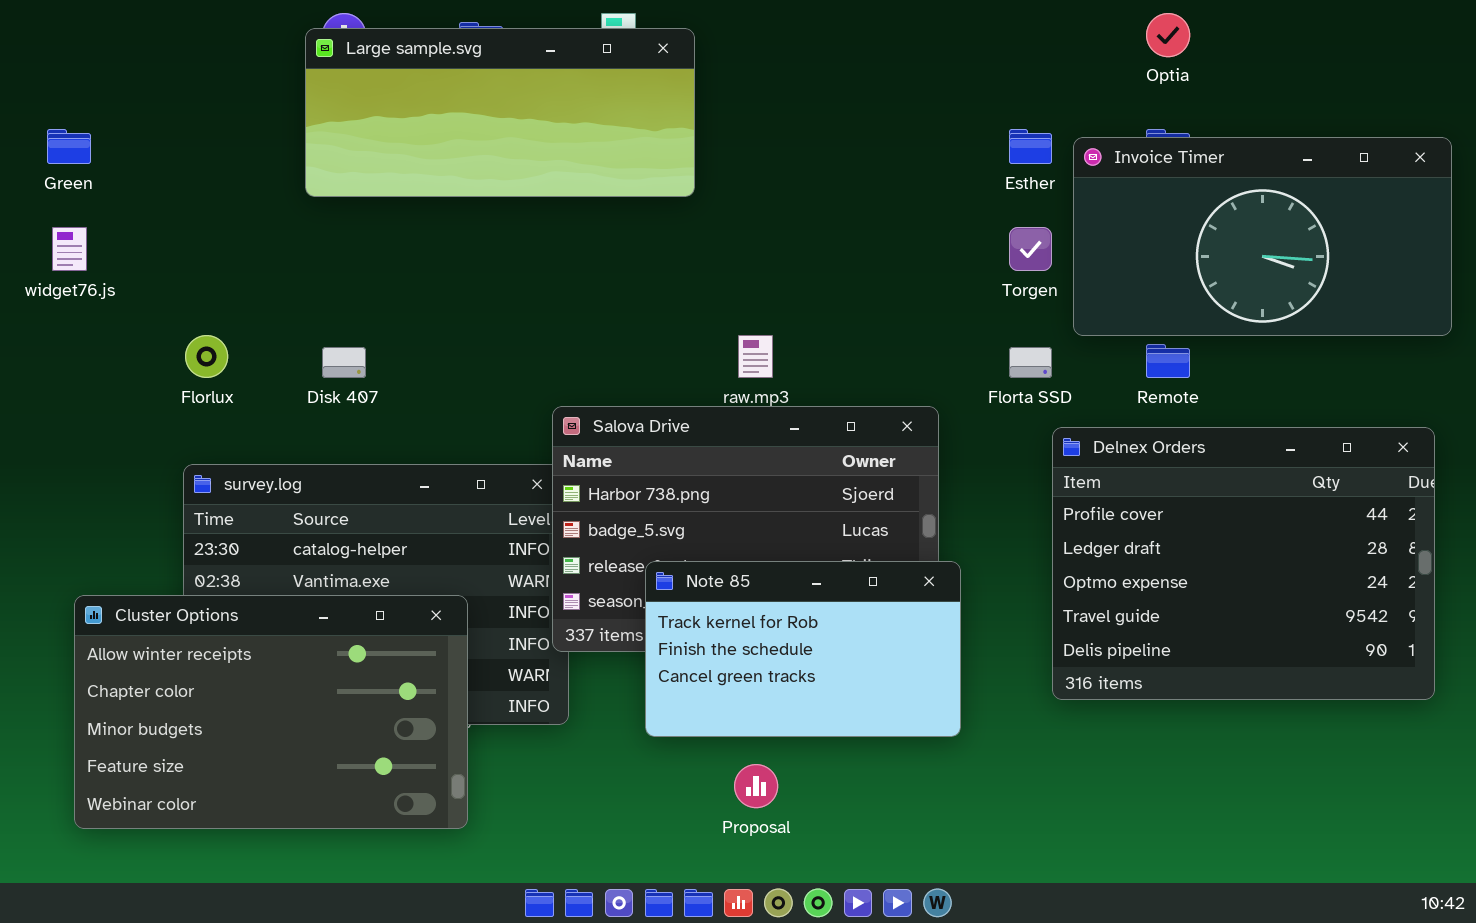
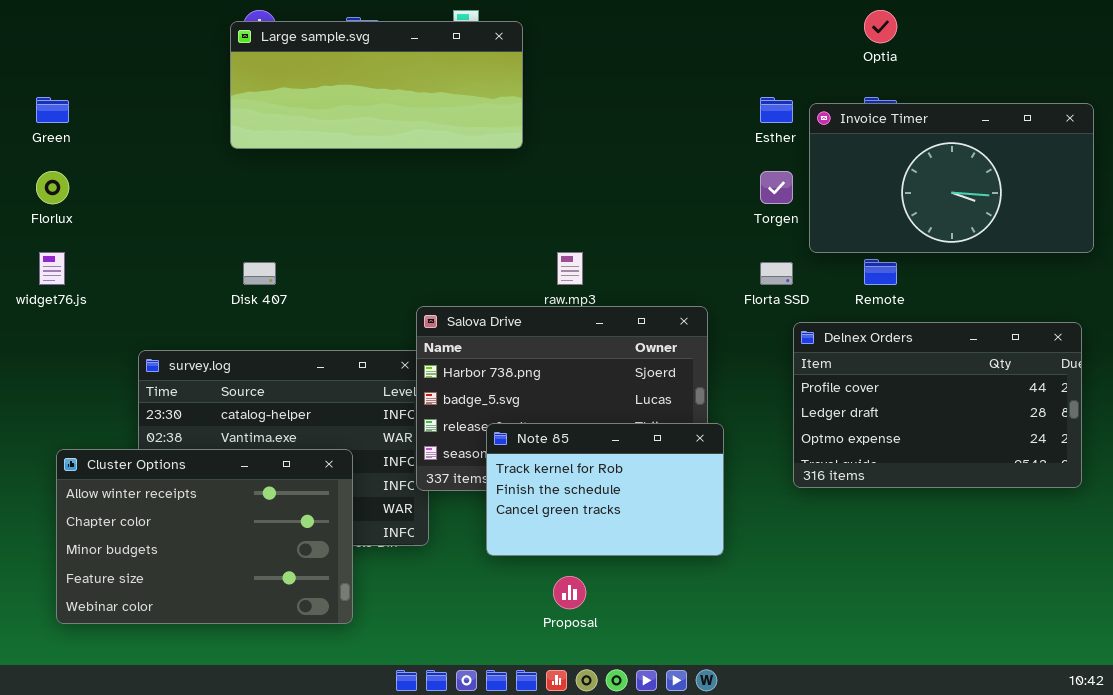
widget76.js: [52,227,87,271] -> [39,252,65,285], moved
Florlux: [185,335,228,378] -> [36,171,69,204], moved
Delnex Orders: [1052,427,1435,700] -> [793,322,1082,488], resized

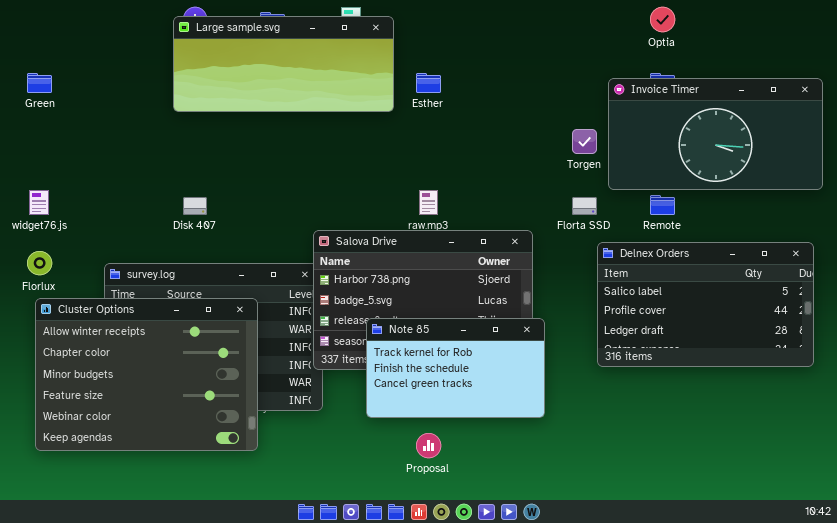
Esther: [760,97,793,123] -> [416,73,441,93], moved
Florlux: [36,171,69,204] -> [27,251,52,275], moved
Delnex Orders: [793,322,1082,488] -> [597,242,814,367], scrolled up 1 row
Cluster Options: [56,449,353,624] -> [35,298,258,451], moved, resized

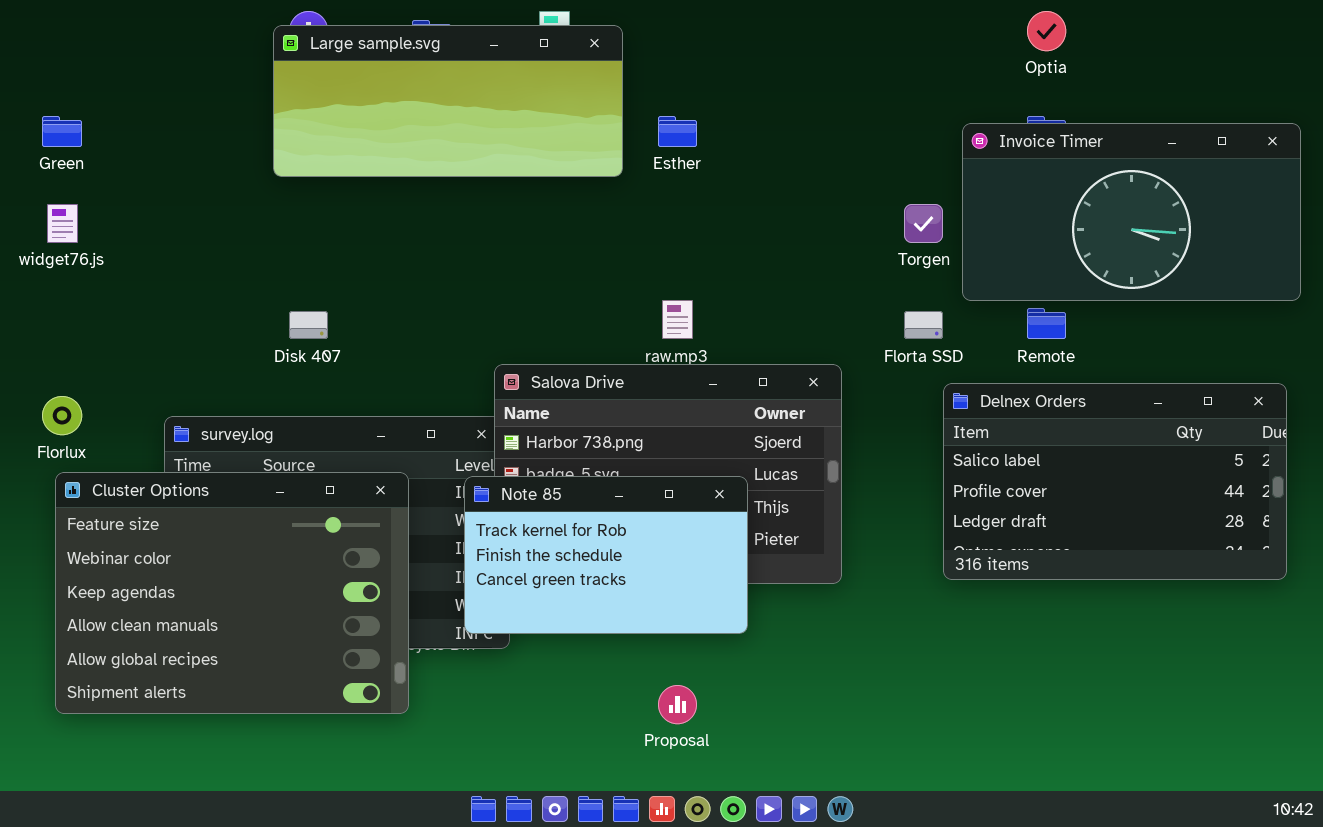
widget76.js: [29,190,49,215] -> [47,204,78,243], moved
Cluster Options: [35,298,258,451] -> [55,472,409,714], scrolled down 3 rows
Note 85: [366,318,545,418] -> [464,476,748,634], moved

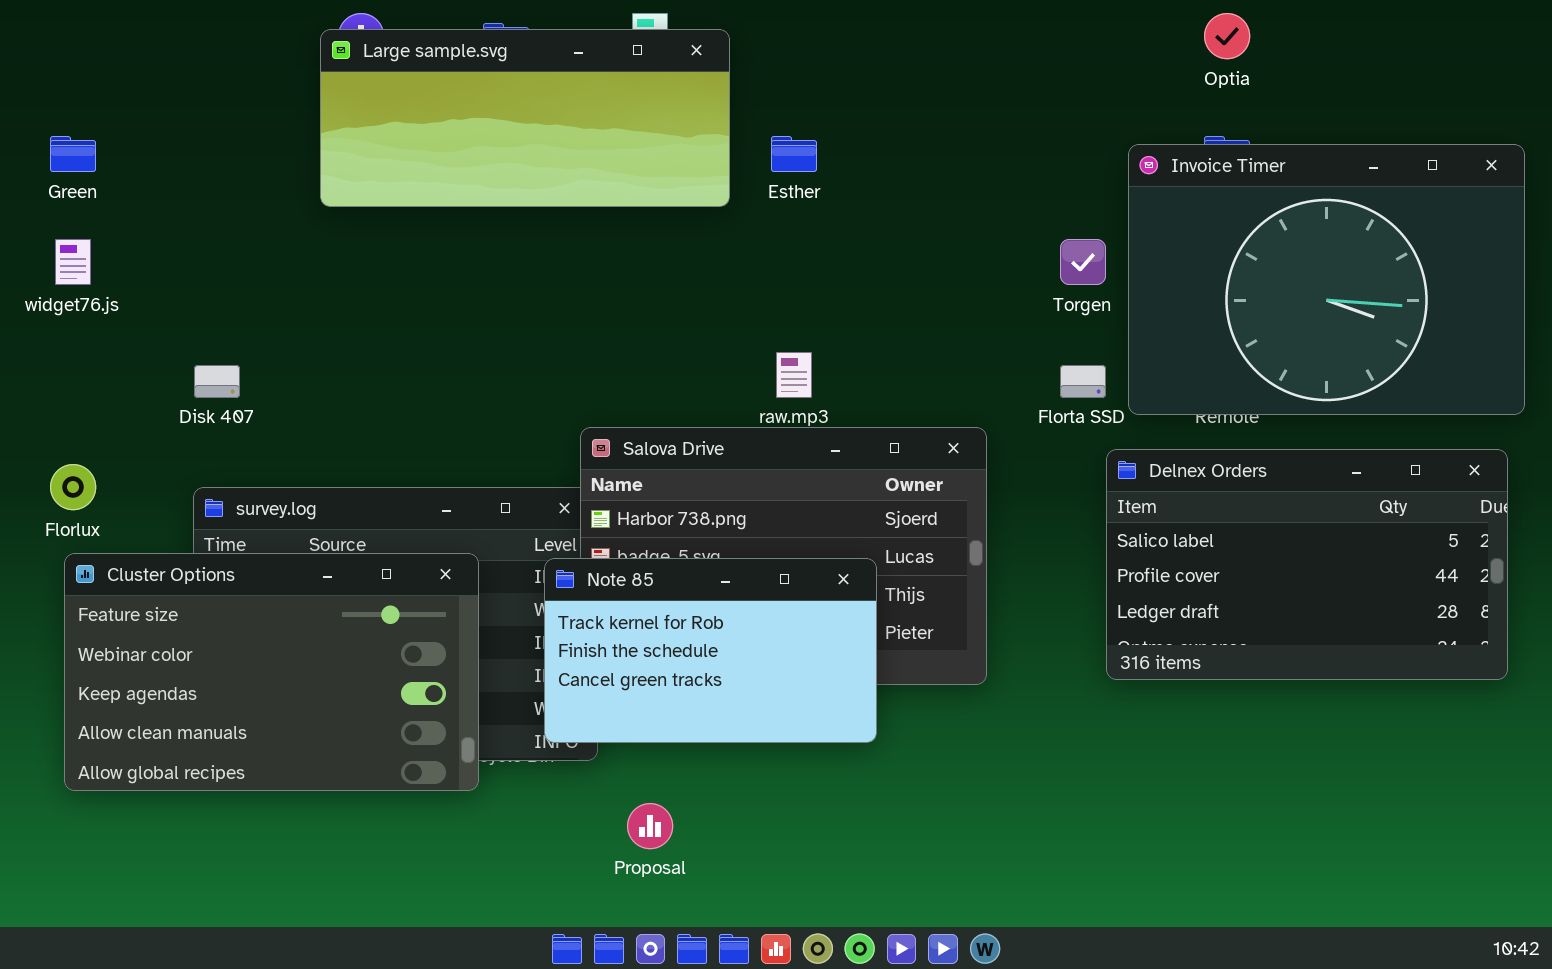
Invoice Timer: [962,123,1301,301] -> [1128,144,1525,415], resized
Disk 407: [289,311,328,339] -> [194,365,240,398], moved
Cluster Options: [55,472,409,714] -> [64,553,479,791], resized
Proposal: [658,685,697,724] -> [627,803,673,849], moved

